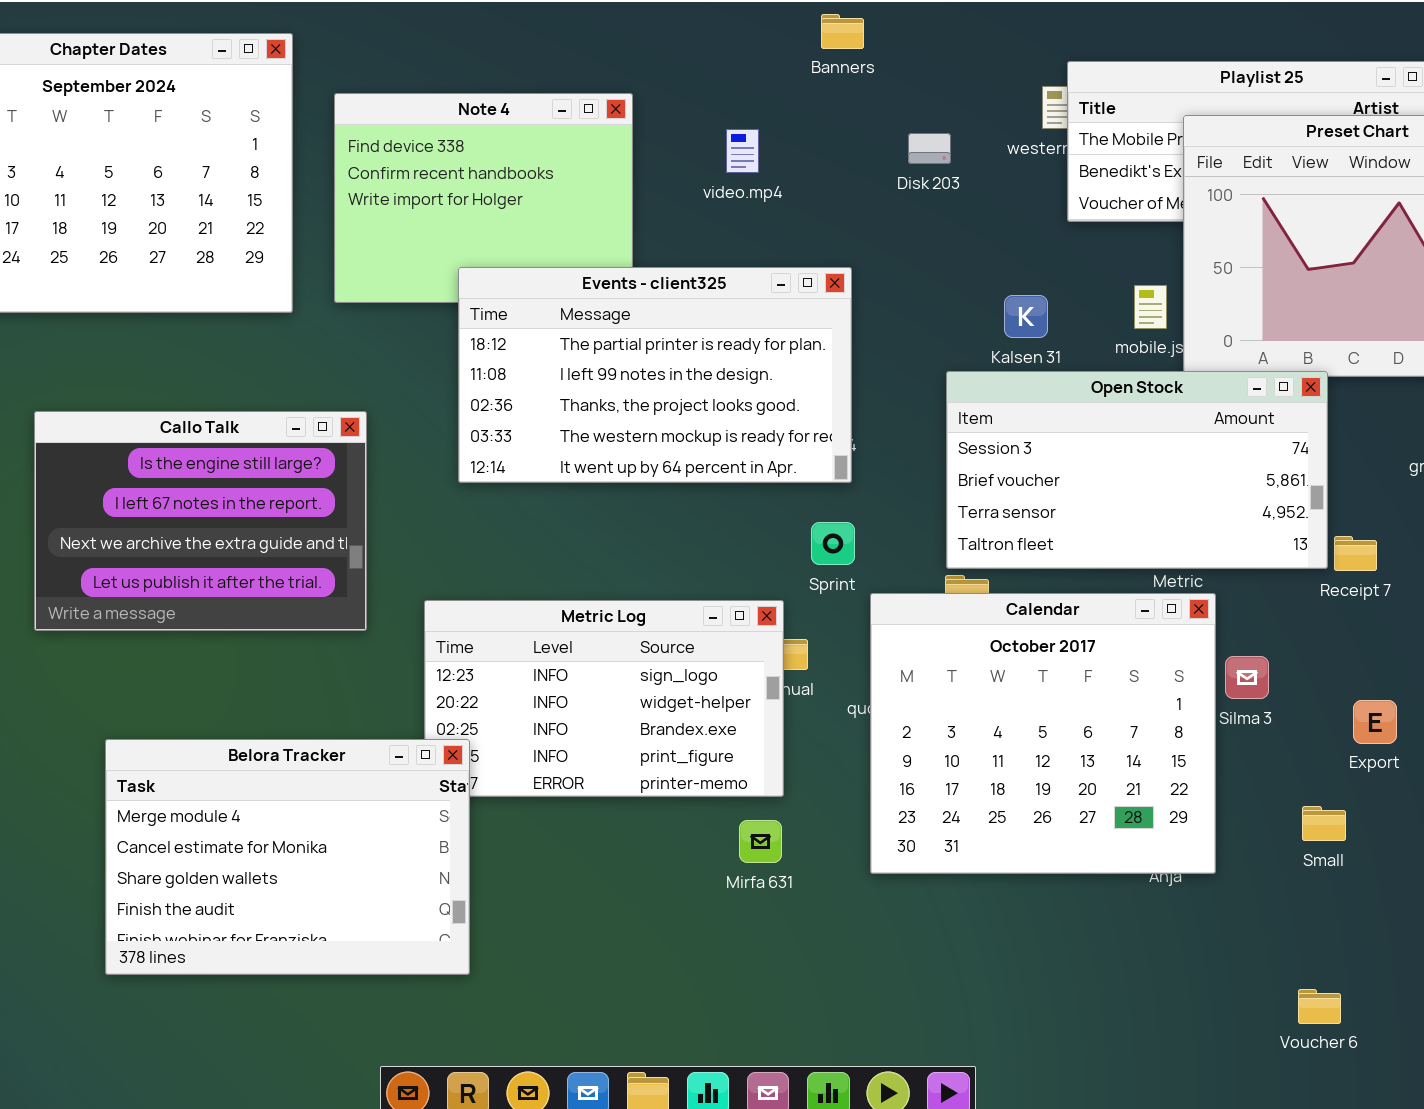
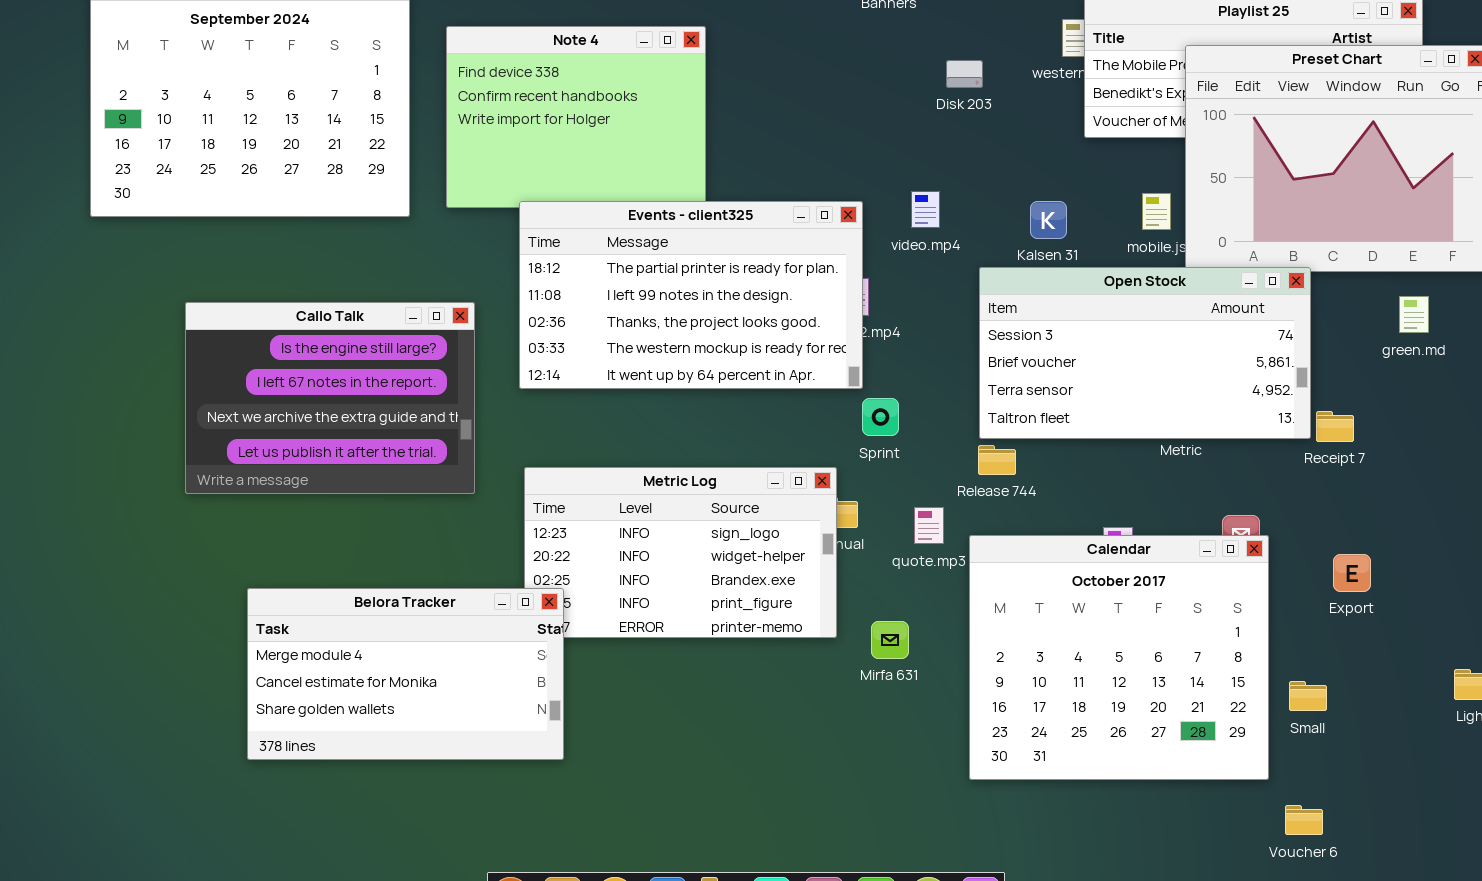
video.mp4: [726,129,759,173] -> [911,191,940,228], moved
Events - client325: [458,267,852,483] -> [519,201,863,389], moved
Calendar: [870,593,1216,874] -> [969,535,1269,780], moved
Belora Tracker: [105,739,470,975] -> [247,588,564,760], resized
Small: [1302,806,1346,841] -> [1289,681,1327,711], moved
Mirfa 631: [739,820,782,863] -> [871,621,909,659], moved

